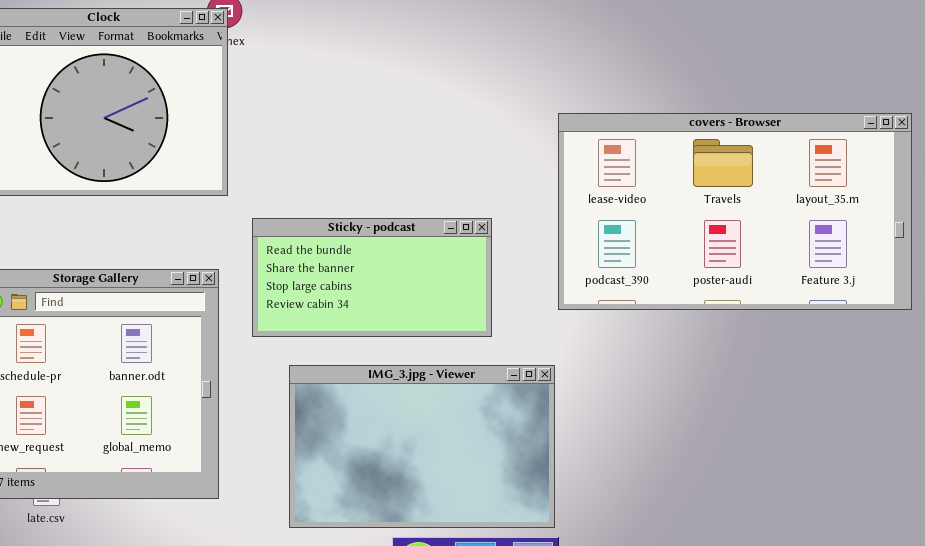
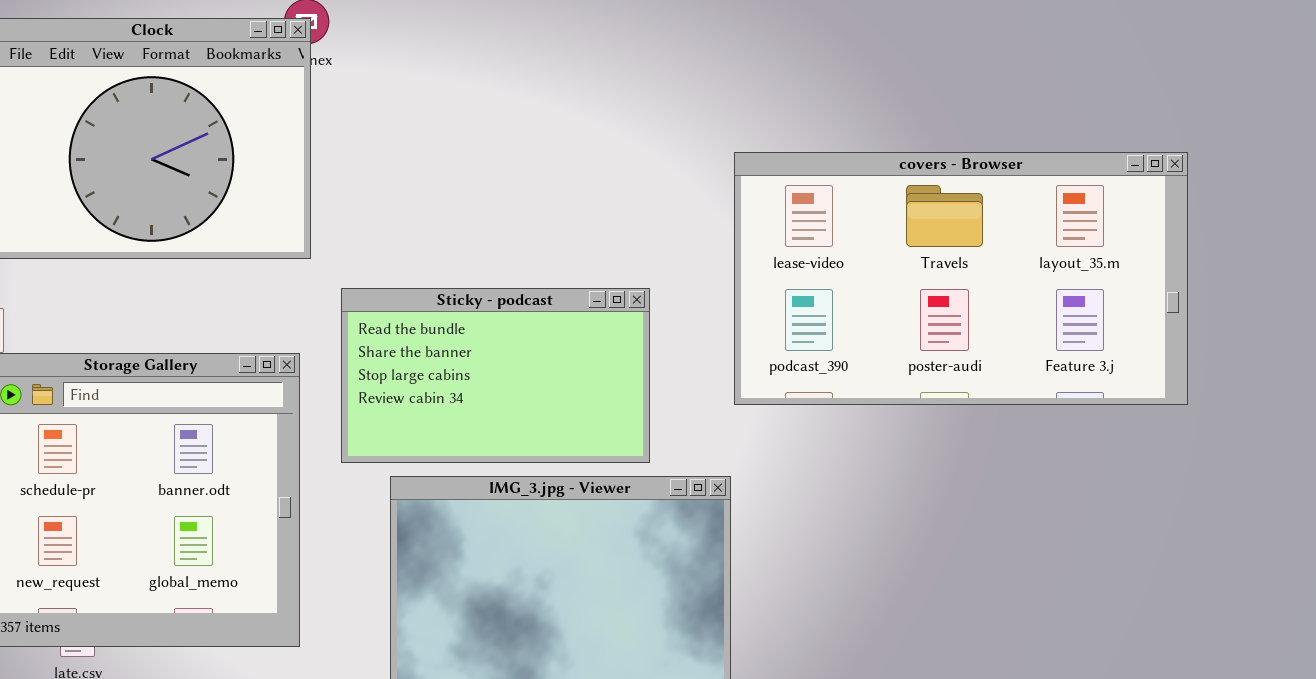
Sticky - podcast: [252,218,492,337] -> [341,288,650,463], resized

